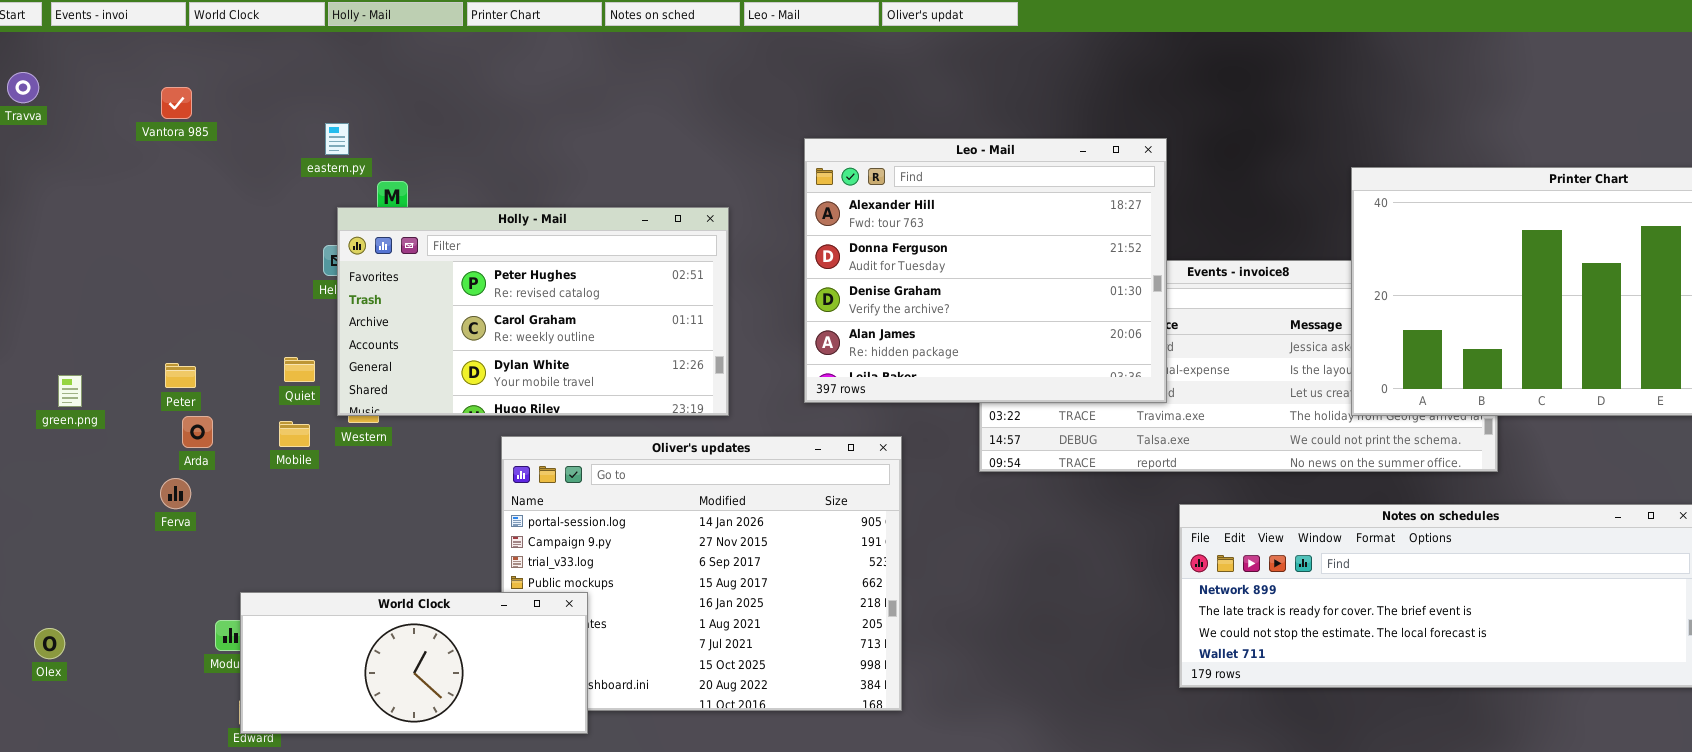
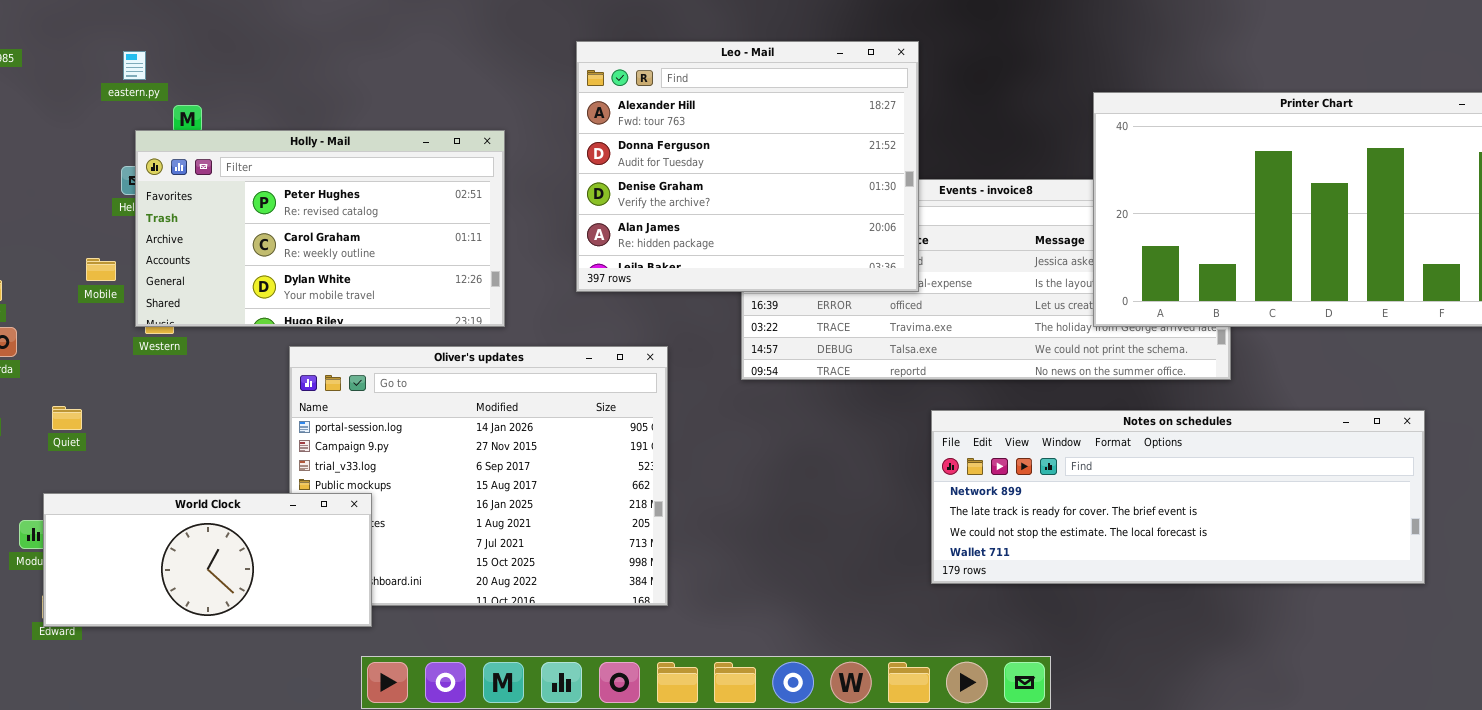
Leo - Mail: [804,138,1167,403] -> [576,41,919,292], moved
Quiet: [284,357,315,382] -> [52,406,82,430], moved
Mobile: [279,421,310,447] -> [86,258,116,281], moved

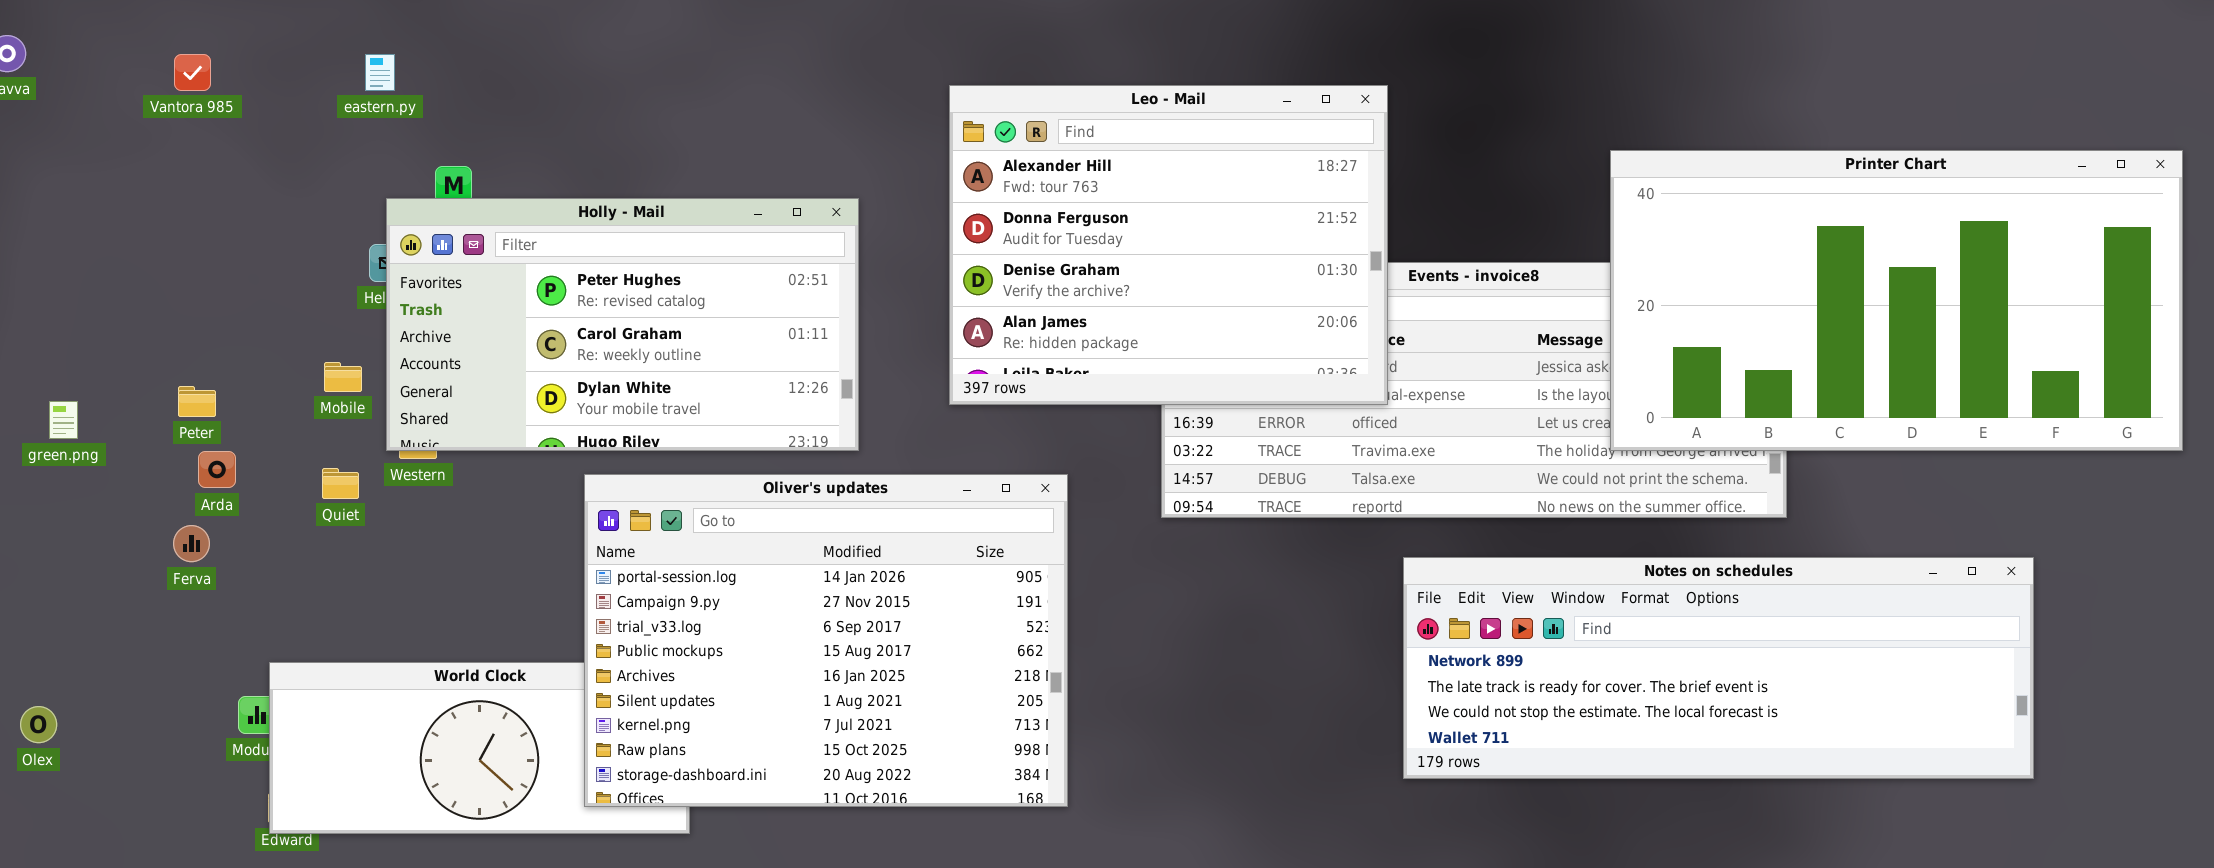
eastern.py: [123,51,146,80] -> [365,54,395,91], moved
Oliver's updates: [289,346,668,606] -> [584,474,1068,807], raised
Quiet: [52,406,82,430] -> [322,468,359,499], moved

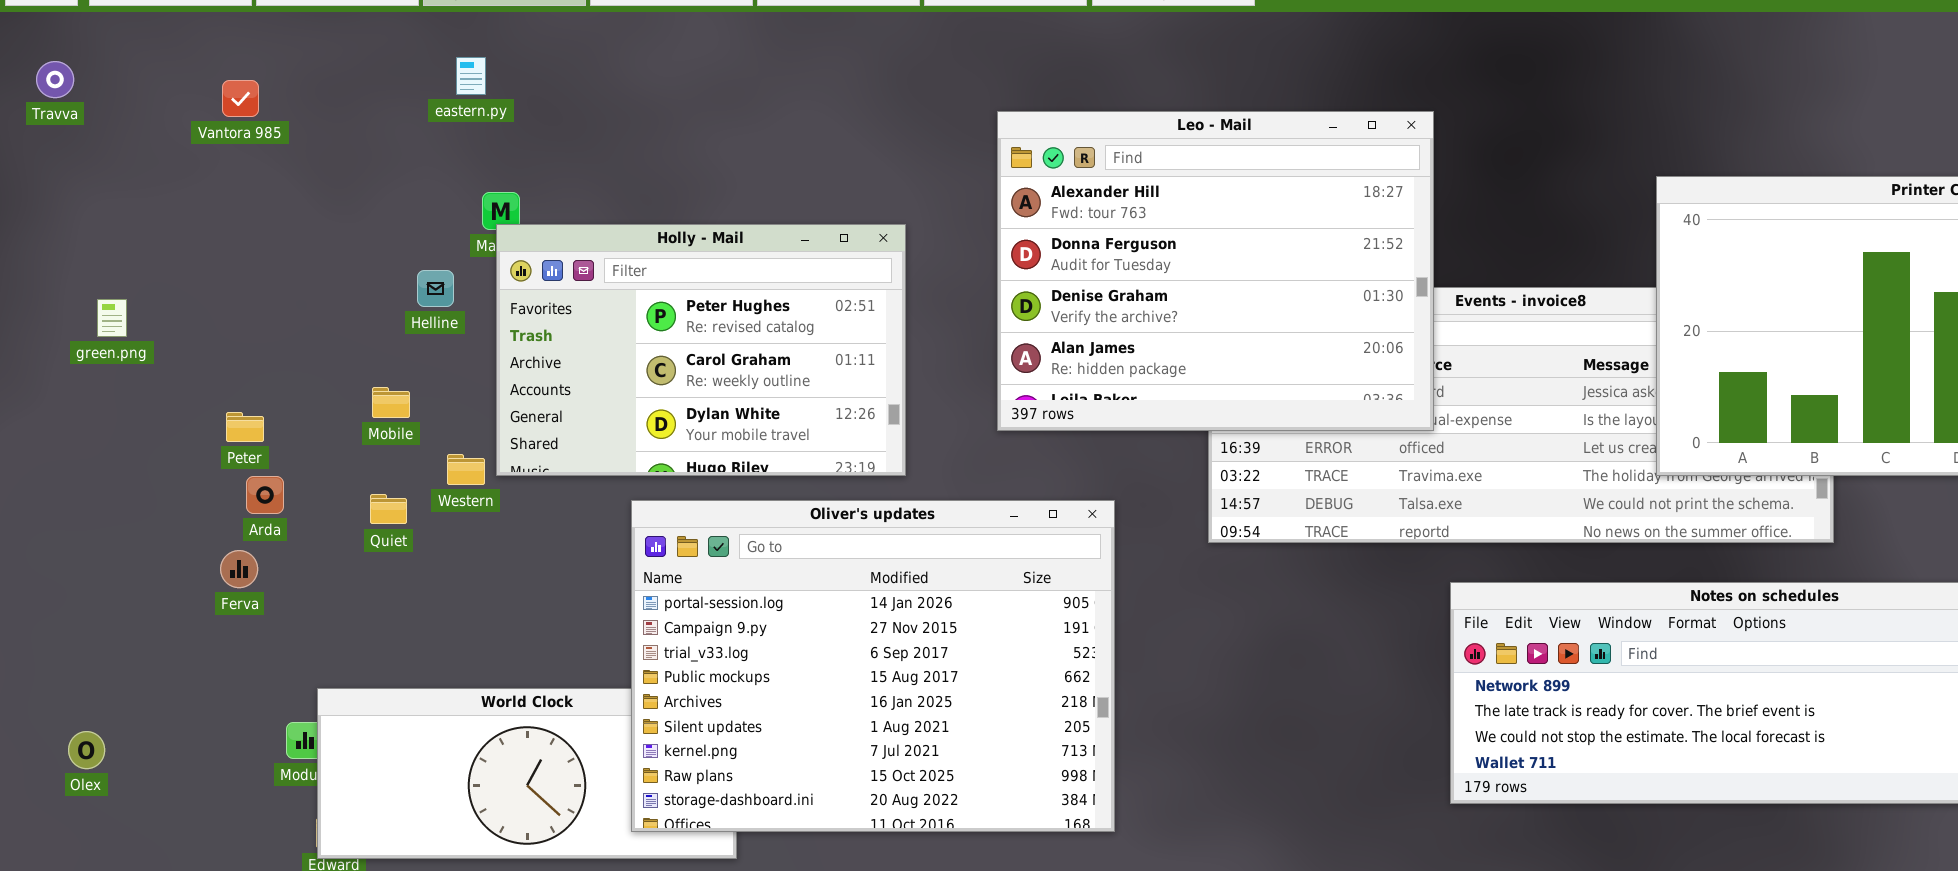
eastern.py: [365,54,395,91] -> [456,57,486,95], moved
Holly - Mail: [386,198,859,451] -> [496,224,906,476], resized
green.png: [49,401,78,439] -> [97,299,127,337], moved

